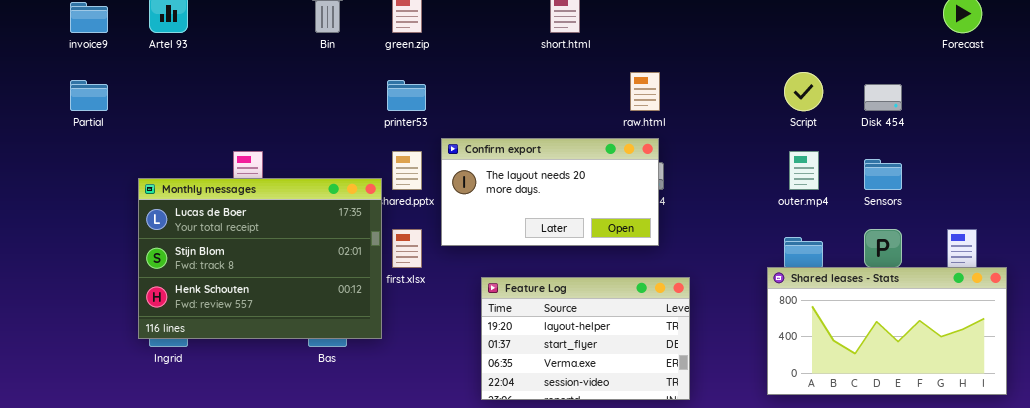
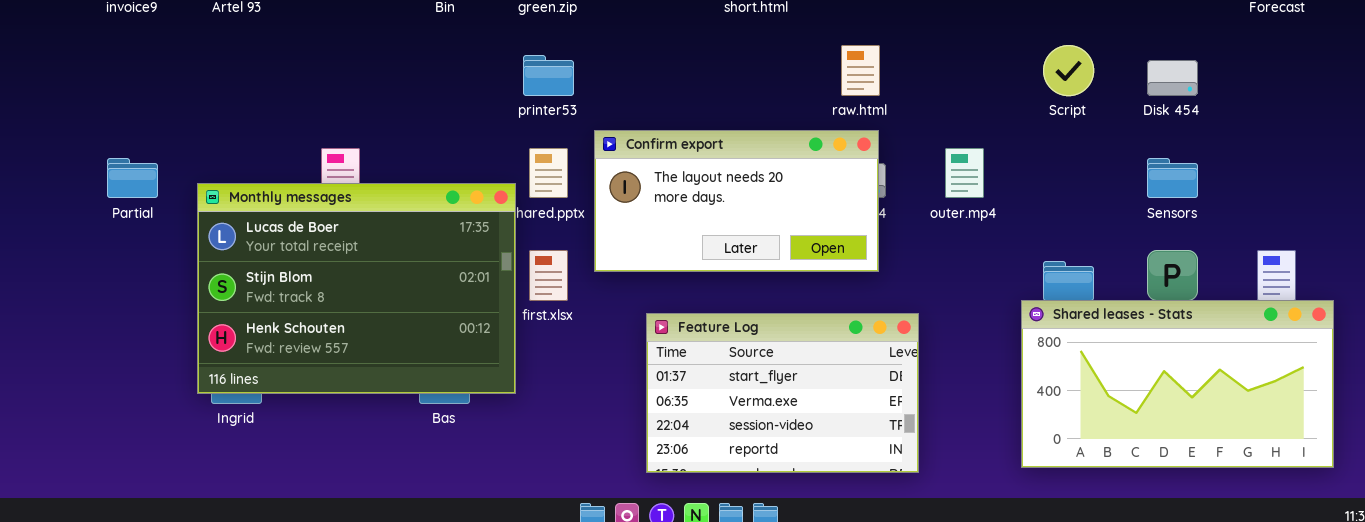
Partial: [70,80,108,111] -> [107,158,158,198], moved
outer.mp4: [789,151,819,190] -> [945,148,984,198], moved
Feature Log: [481,277,690,400] -> [646,313,919,473], scrolled down 1 row

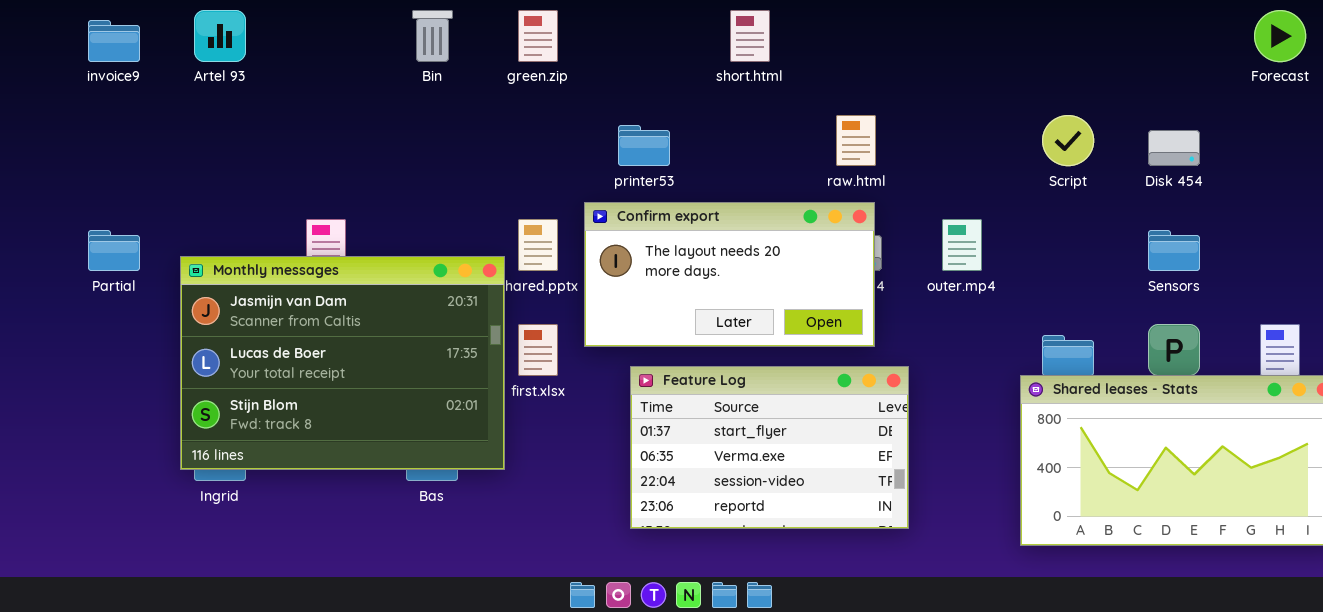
printer53: [523,55,574,96] -> [618,125,670,166], moved
Monthly messages: [197,183,516,394] -> [180,256,505,470], scrolled up 1 row
Feature Log: [646,313,919,473] -> [630,366,909,529], moved

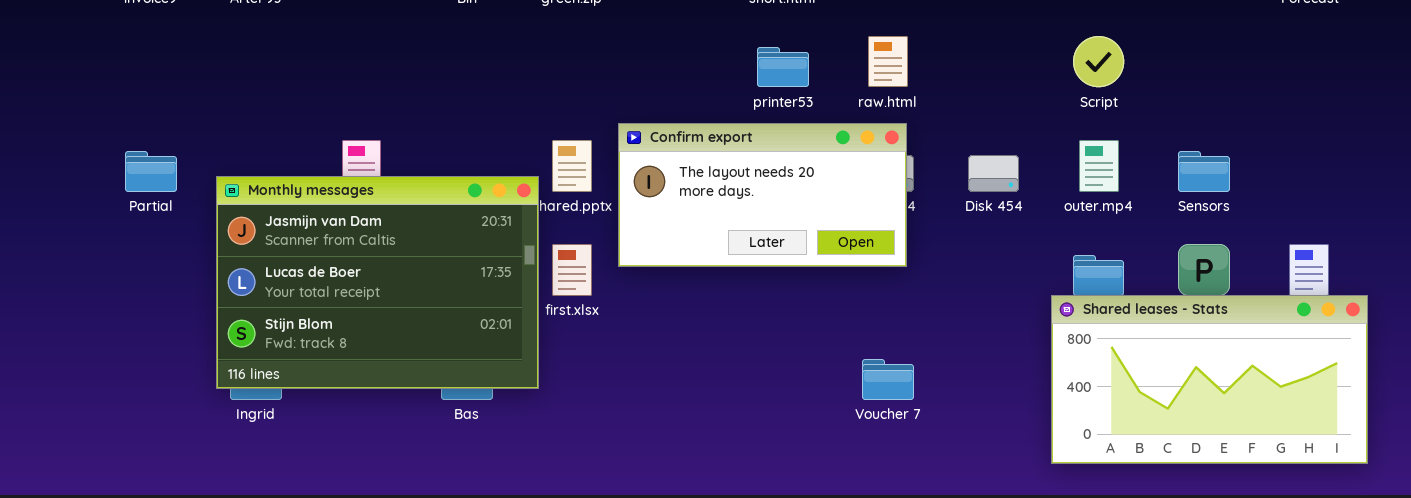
printer53: [618,125,670,166] -> [757,47,809,87], moved
Disk 454: [1148,130,1200,166] -> [968,155,1019,192], moved
outer.mp4: [942,219,982,271] -> [1079,140,1119,192], moved
Feature Log: [630,366,909,529] -> none, closed

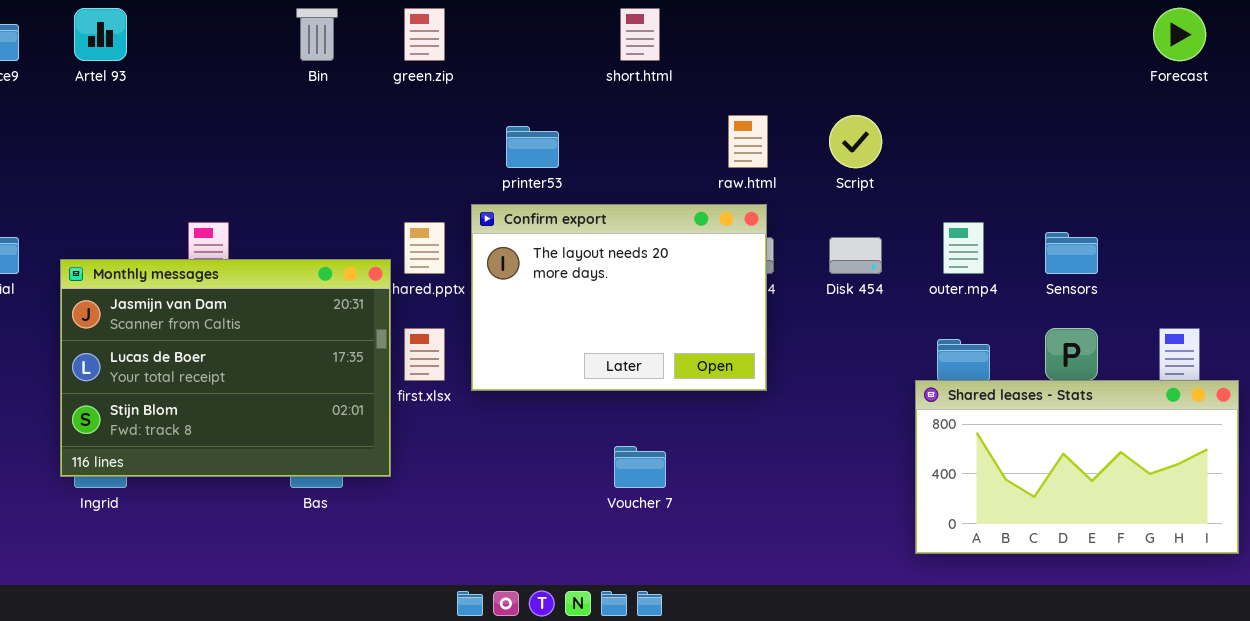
Script: [1073,36,1124,87] -> [829,115,882,168], moved
printer53: [757,47,809,87] -> [506,126,559,168], moved
Confirm export: [618,123,907,267] -> [471,204,767,391], resized
Voucher 7: [862,359,914,400] -> [614,446,666,488], moved

